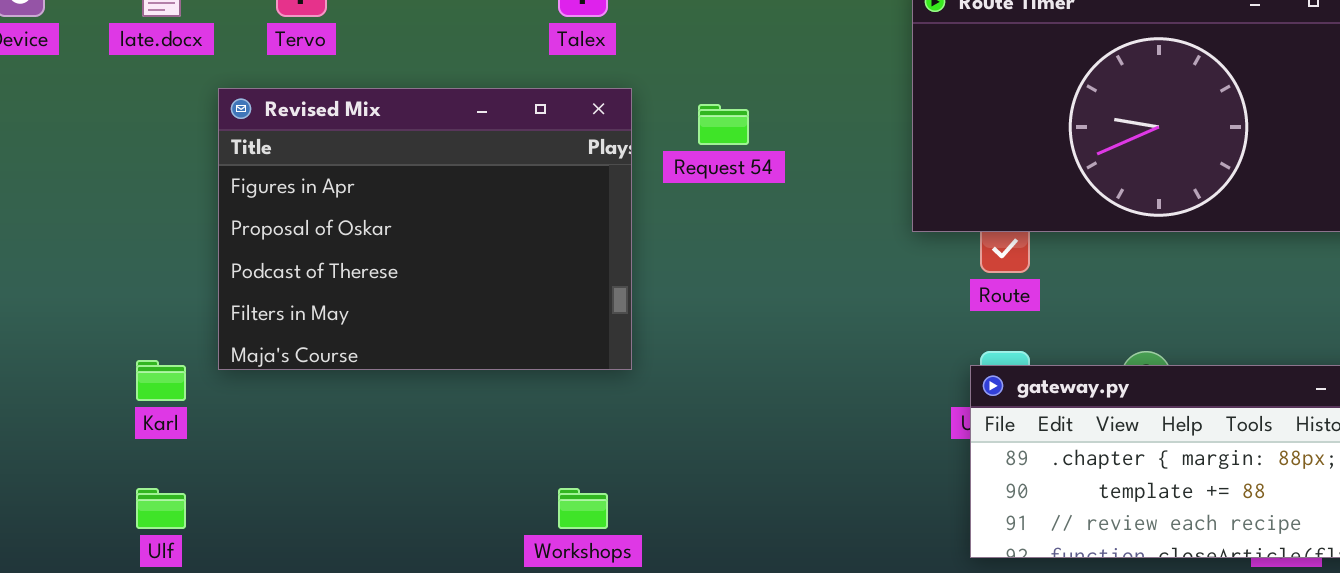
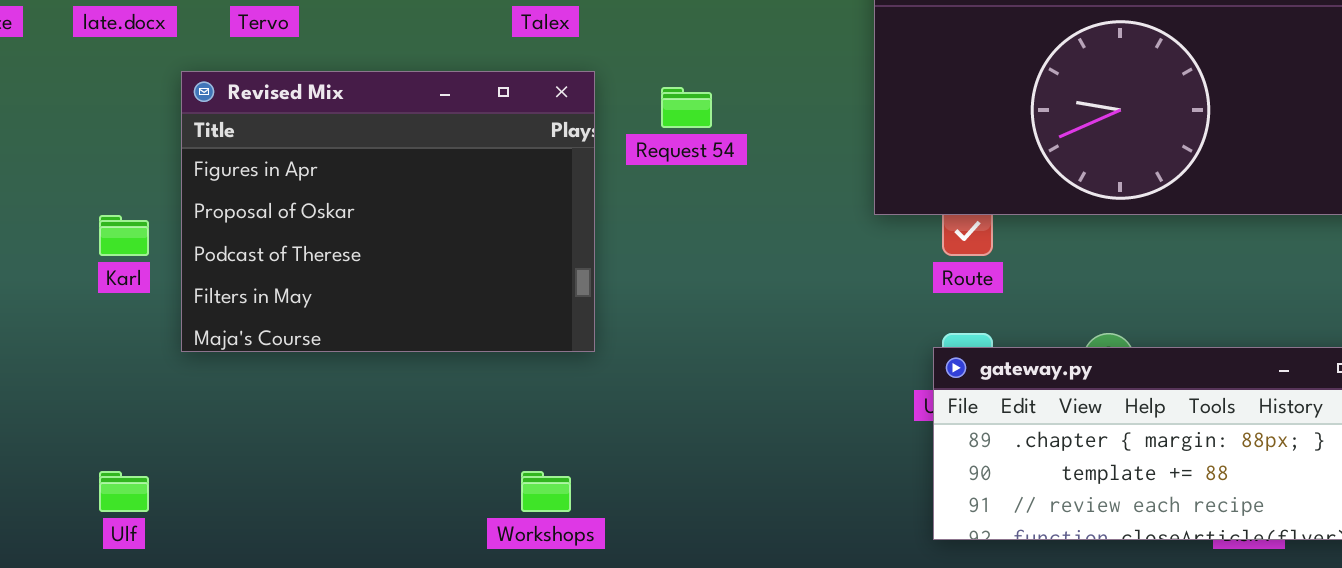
Karl: [136,360,186,401] -> [99,215,149,256], moved

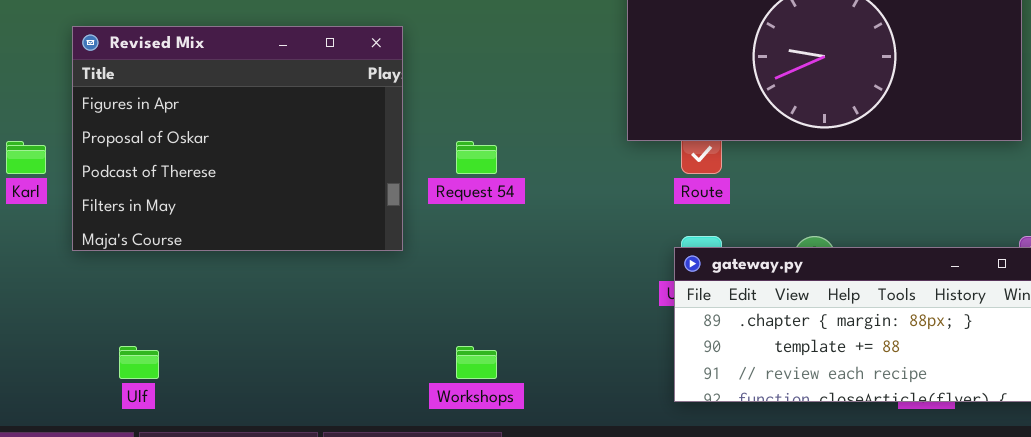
Request 54: [661,87,712,128] -> [456,141,497,174], moved
Ulf: [99,471,149,512] -> [119,346,159,379], moved
Workshops: [521,471,571,512] -> [456,346,497,379], moved

